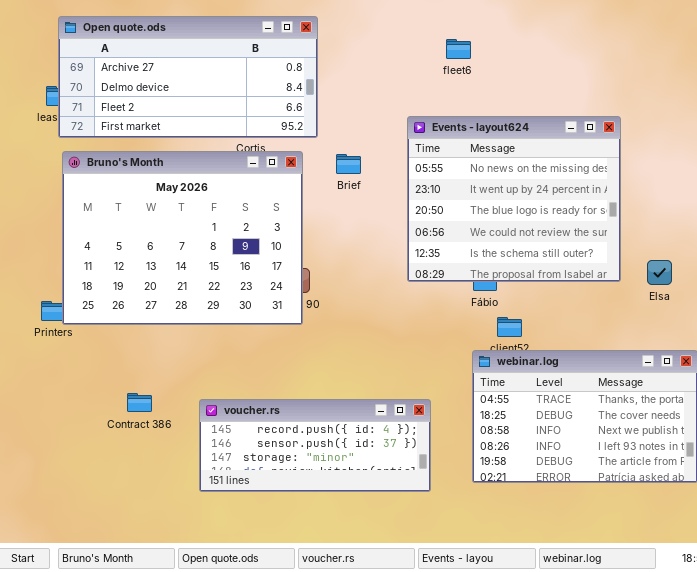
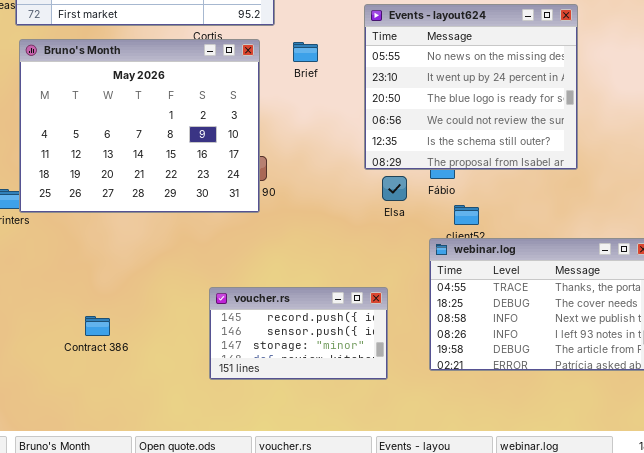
Elsa: [647,260,672,285] -> [382,176,407,201], moved
Contract 386: [127,393,152,412] -> [85,316,110,336], moved
voucher.rs: [199,399,431,492] -> [209,287,388,380], resized

